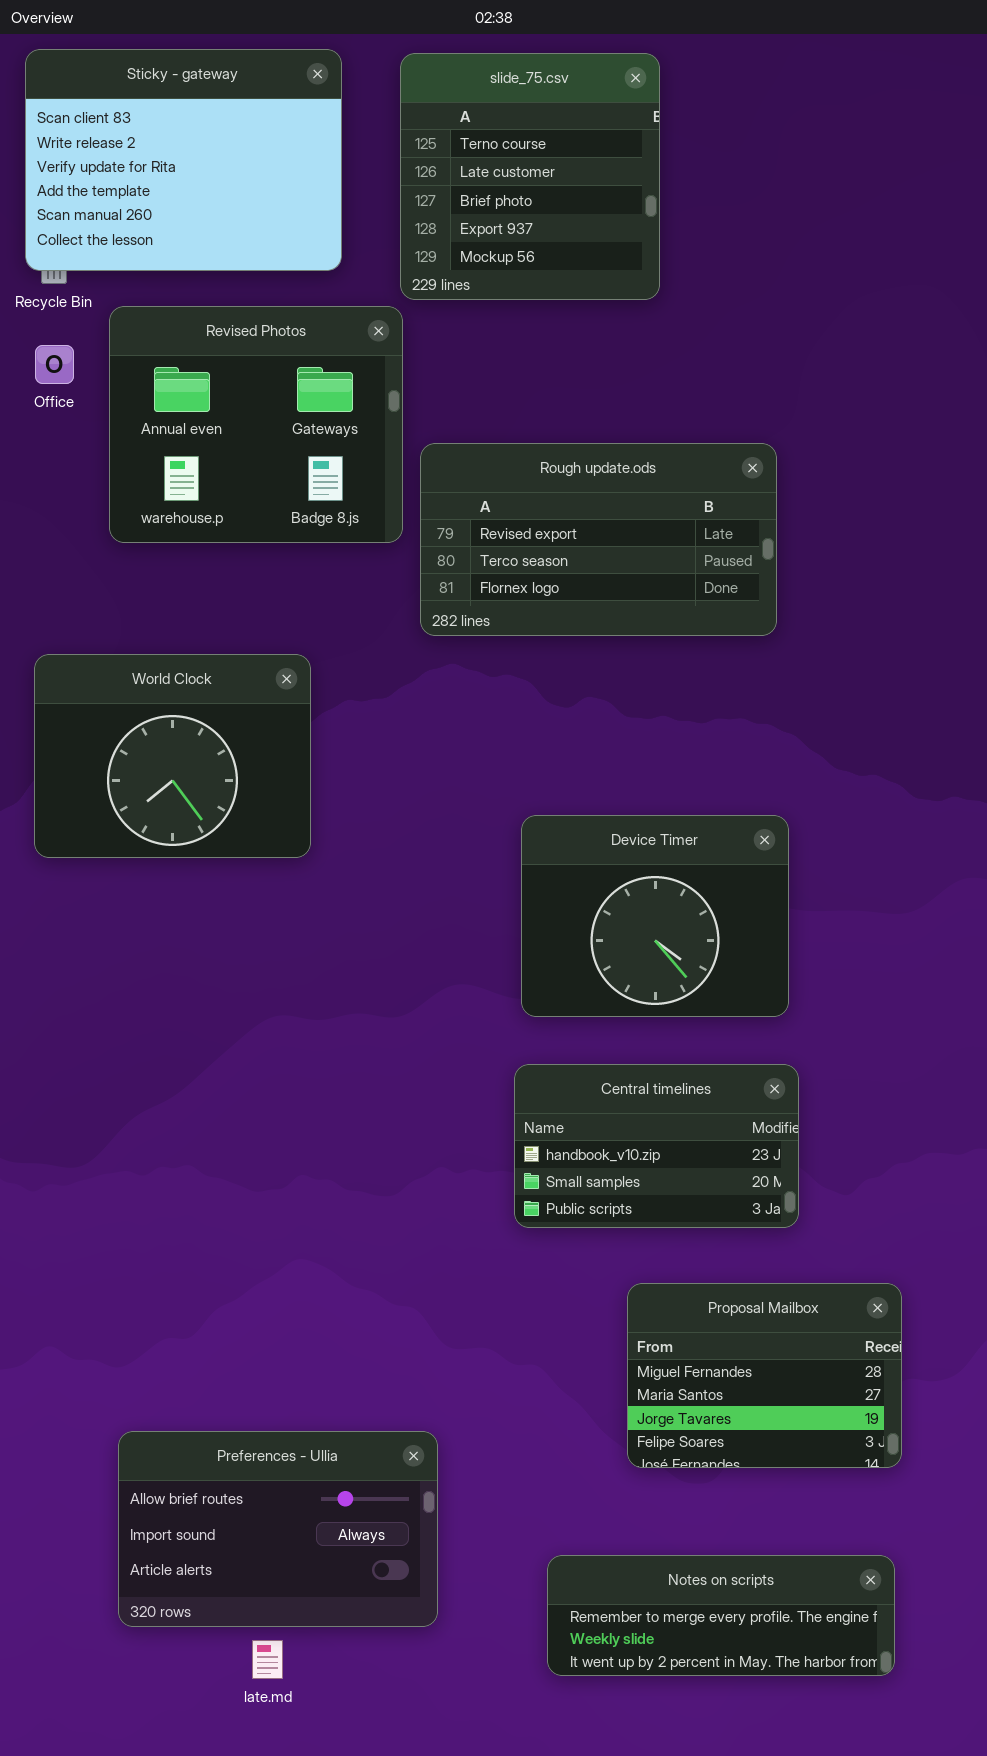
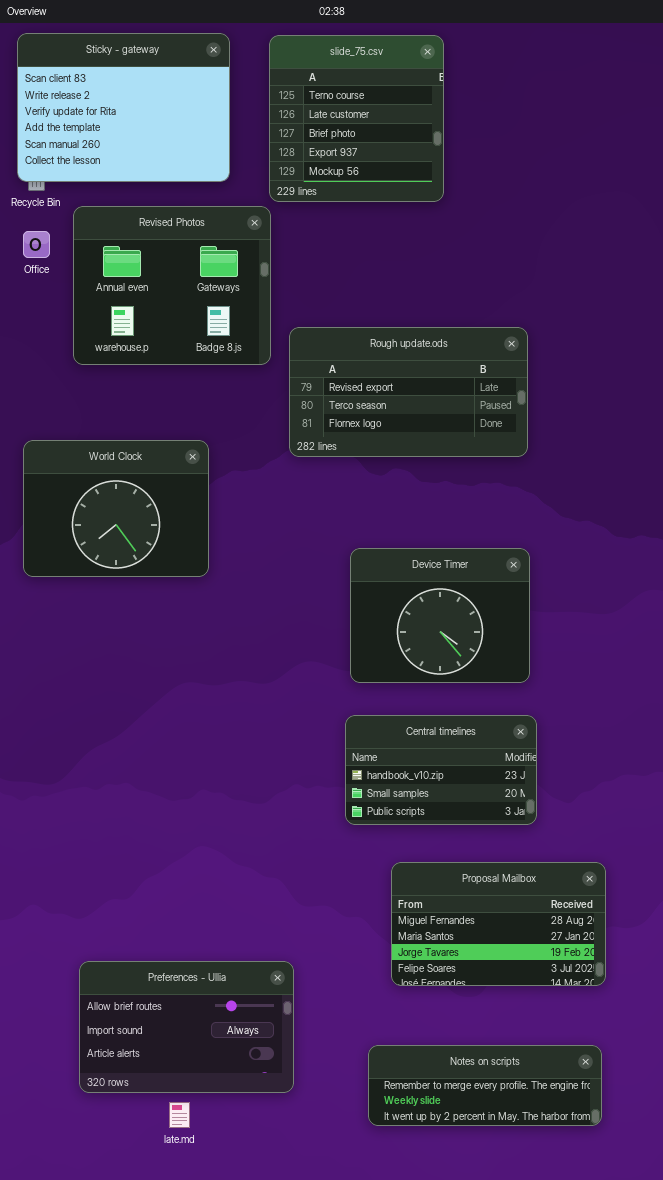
Rough update.ods: [420,443,777,636] -> [289,327,528,457], moved
Proposal Mailbox: [627,1283,902,1468] -> [391,862,606,986], resized

